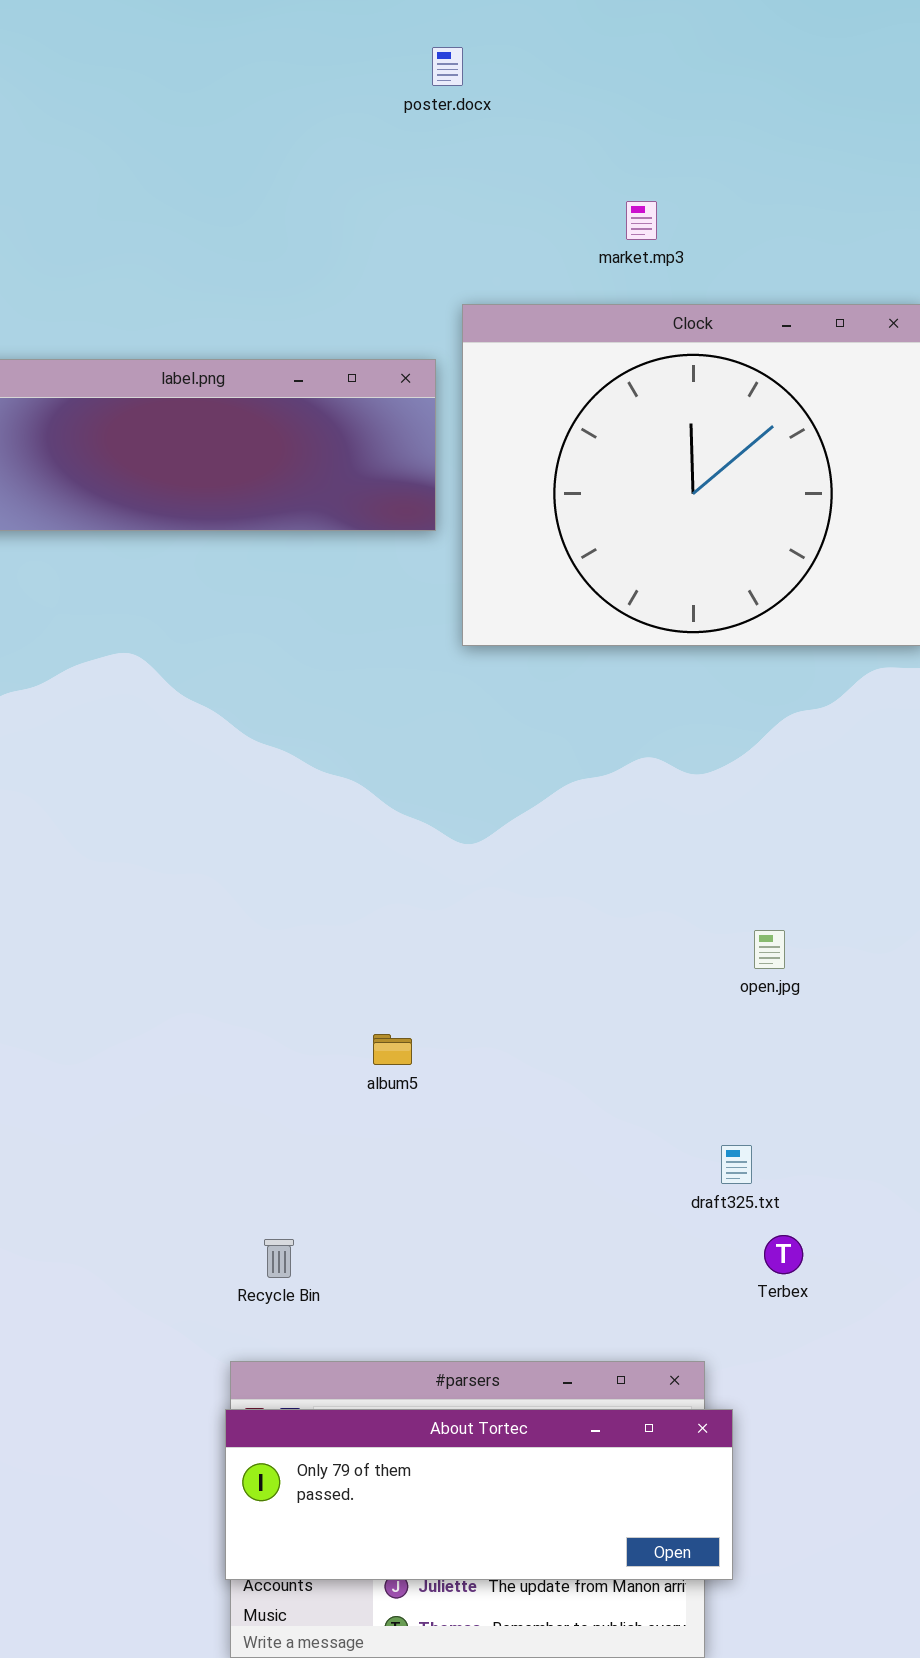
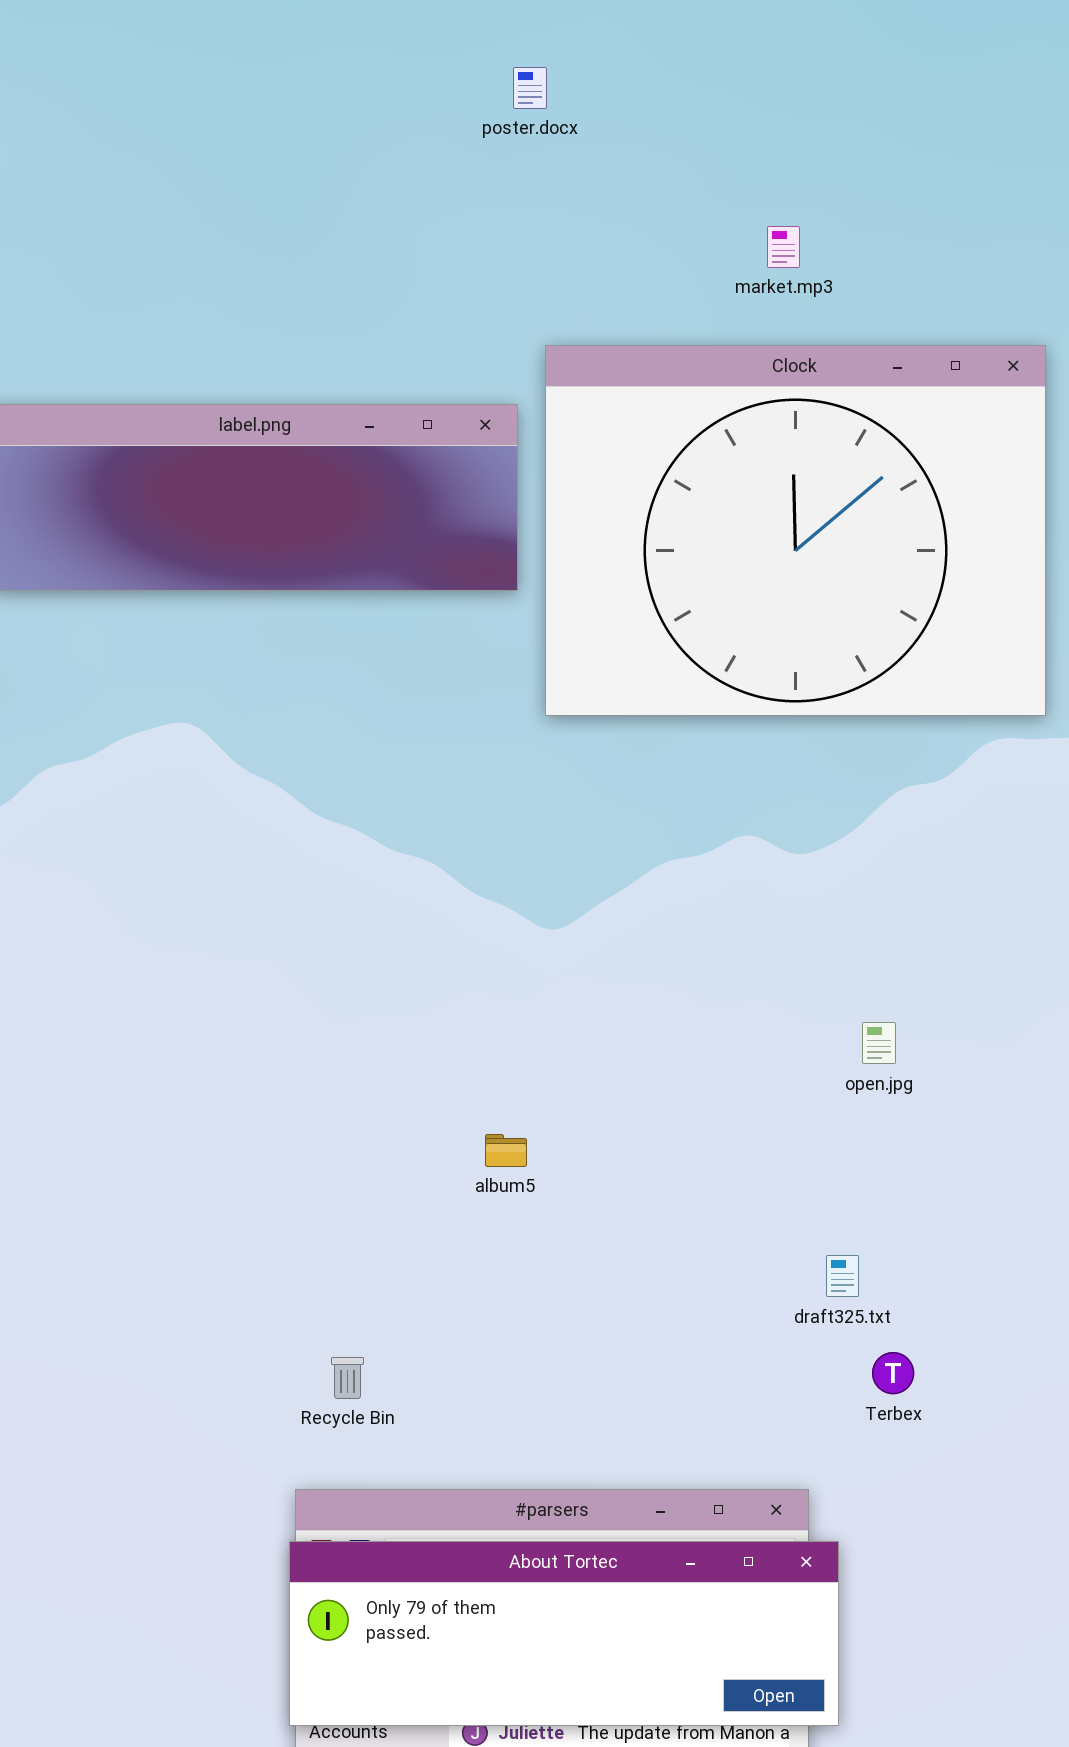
market.mp3: [626,201,657,240] -> [767,226,800,268], moved
album5: [373,1034,412,1065] -> [485,1134,527,1167], moved

